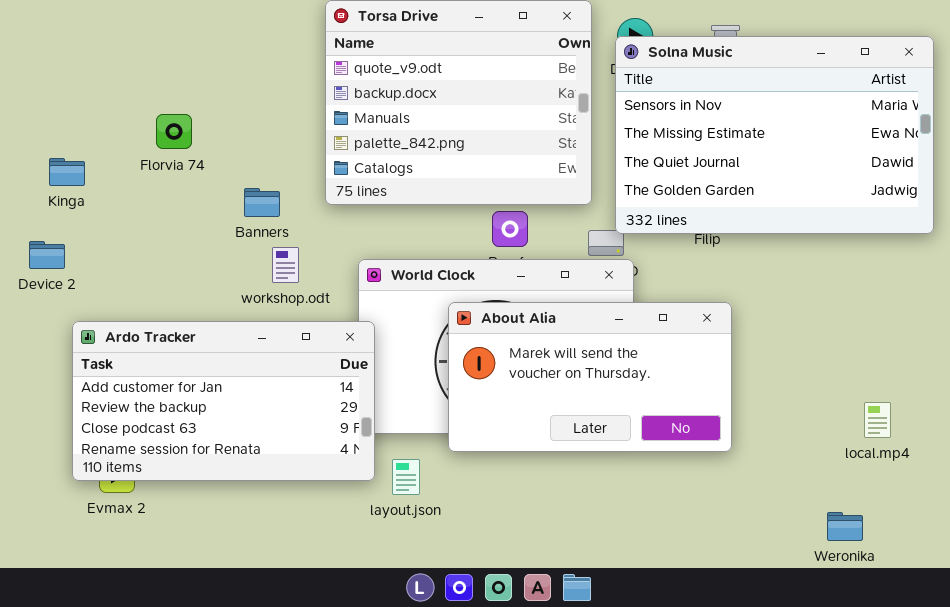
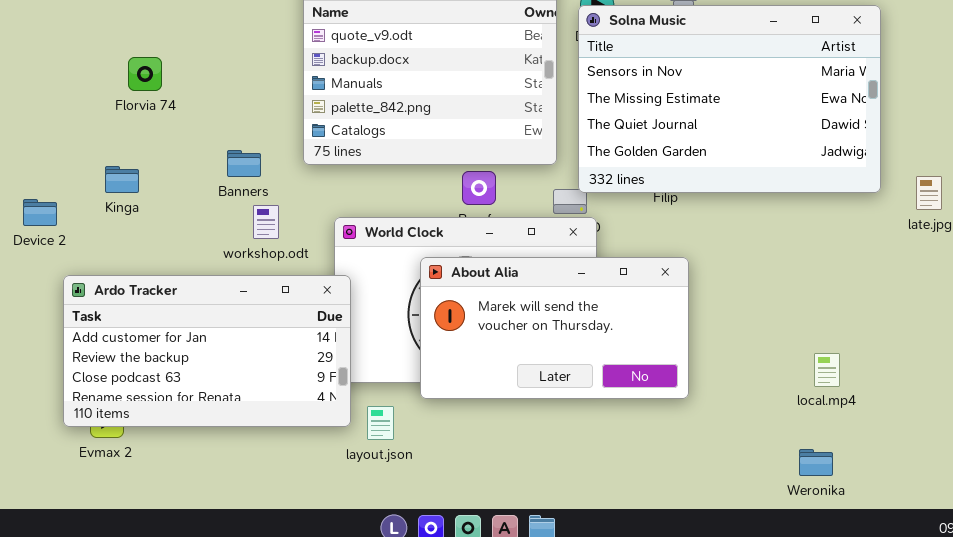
Florvia 74: [156,114,192,149] -> [128,57,162,91], moved
Kinga: [49,158,85,186] -> [105,166,139,193], moved
Weronika: [827,512,863,541] -> [799,449,833,476], moved

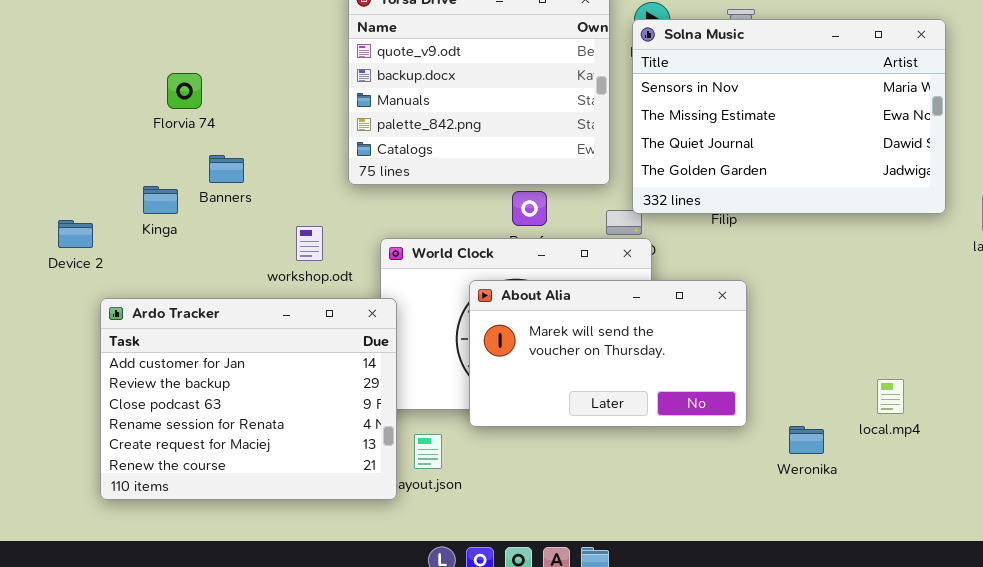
Banners: [227,150,261,177] -> [209,155,244,183], moved
Ardo Tracker: [63,275,351,427] -> [100,298,397,500], resized
Weronika: [799,449,833,476] -> [789,426,824,454], moved

